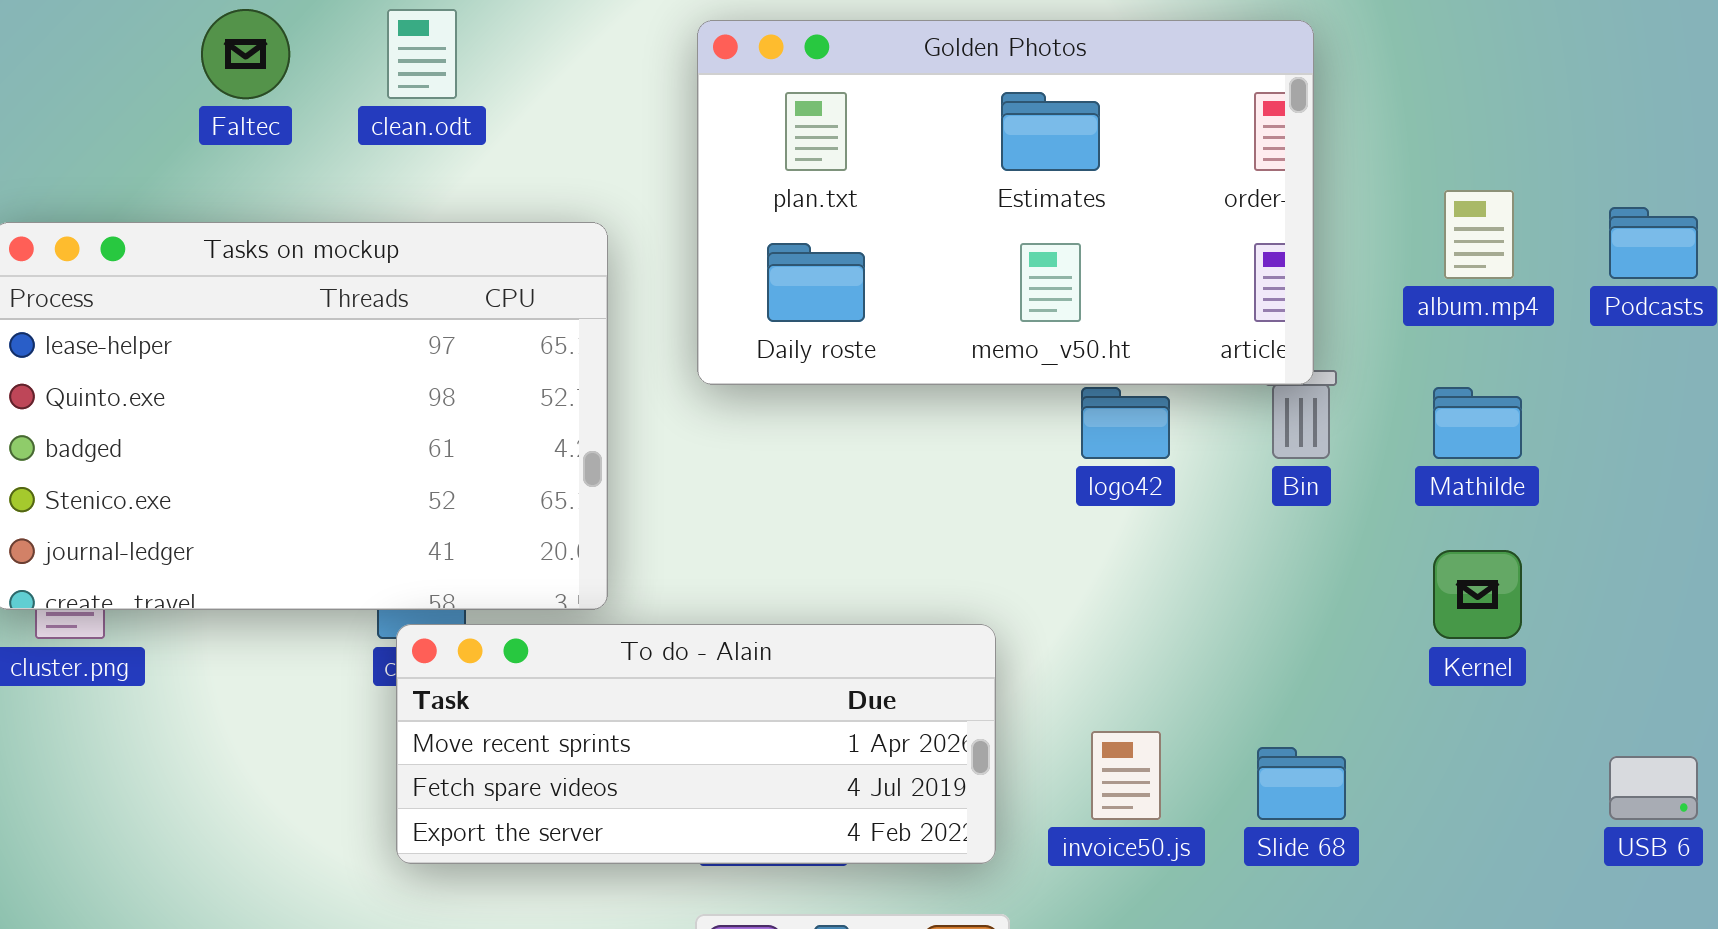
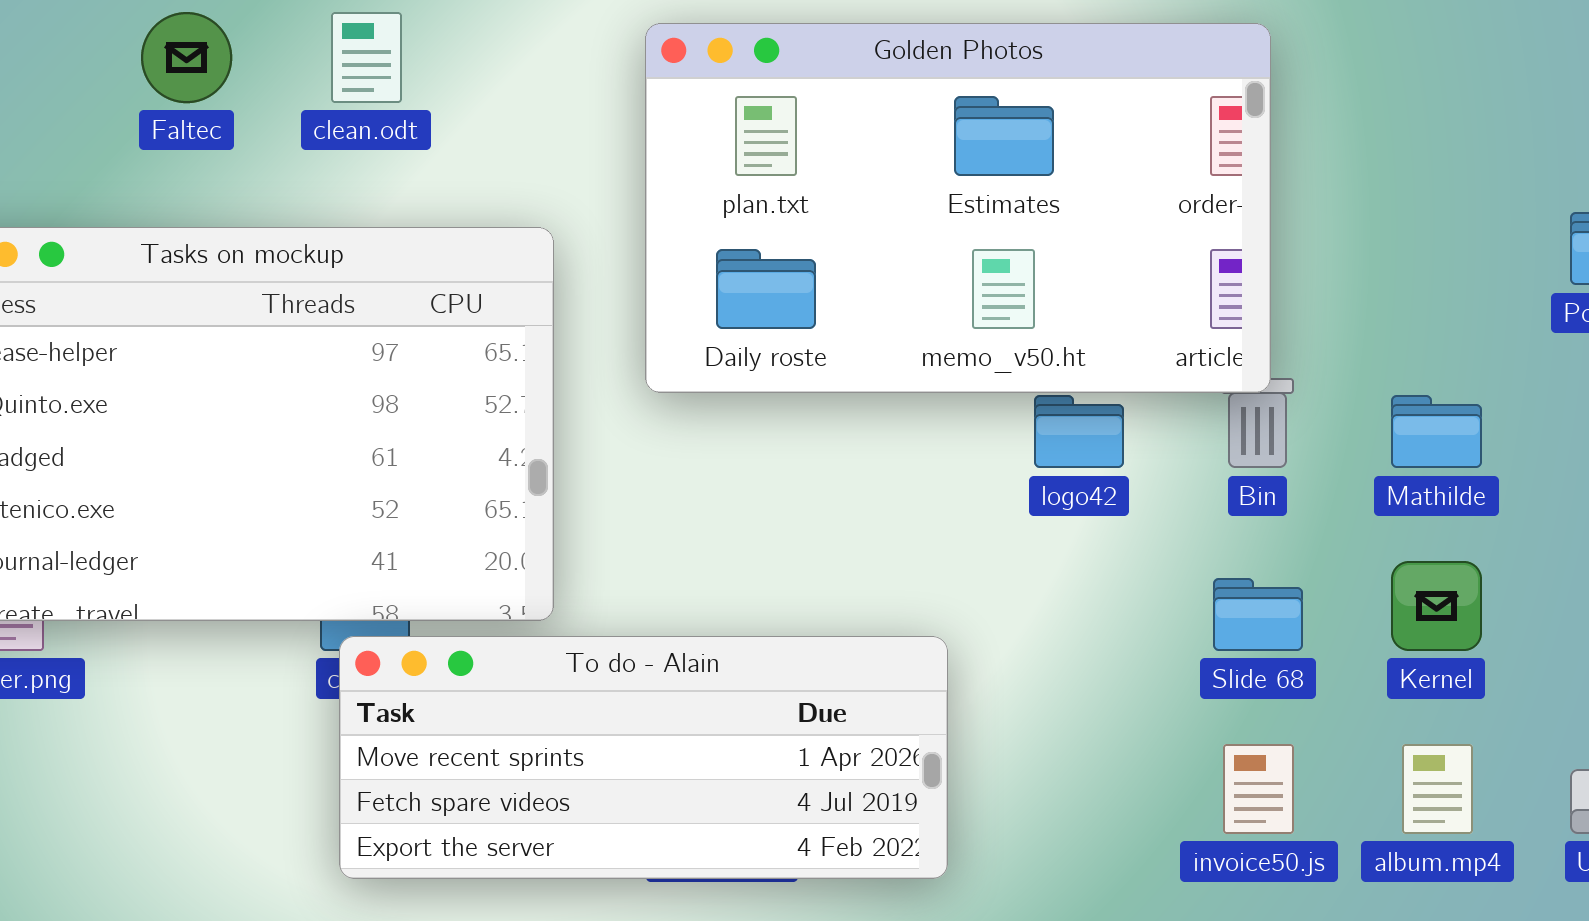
album.mp4: [1444,190,1514,279] -> [1402,744,1473,834], moved
invoice50.js: [1091,731,1161,820] -> [1223,744,1294,834], moved
Slide 68: [1257,747,1346,820] -> [1213,578,1303,651], moved

